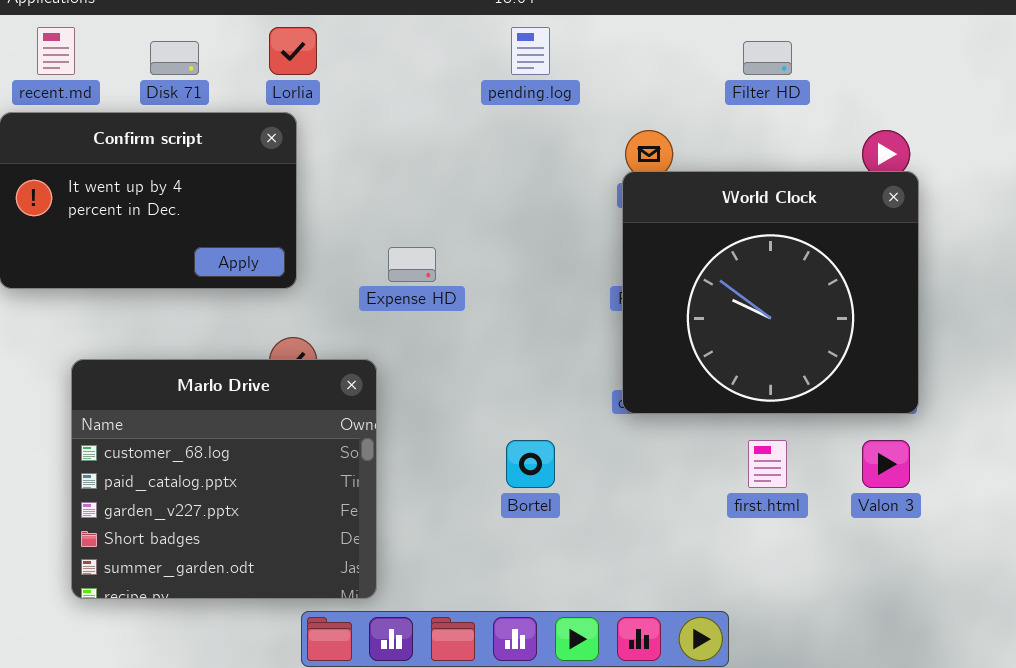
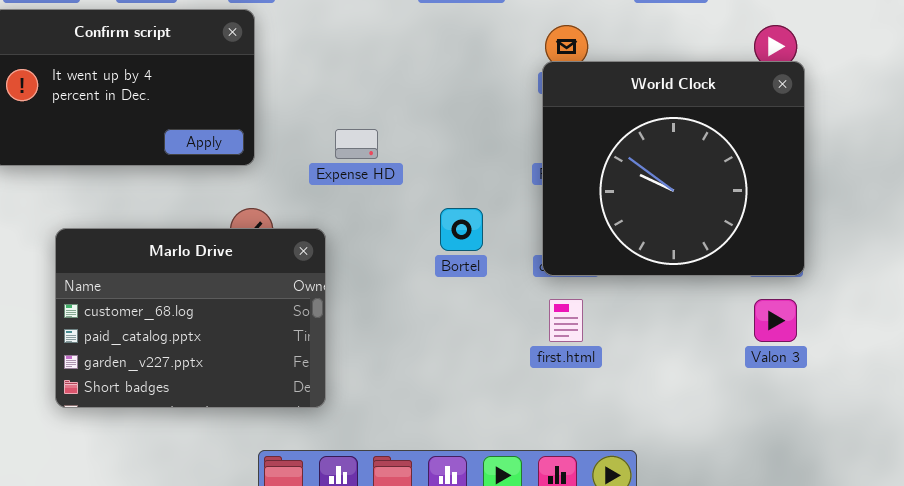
Marlo Drive: [71,359,377,599] -> [55,228,326,408], resized
Bortel: [506,440,555,488] -> [440,208,483,251], moved
first.html: [748,440,787,488] -> [549,299,583,342], moved

